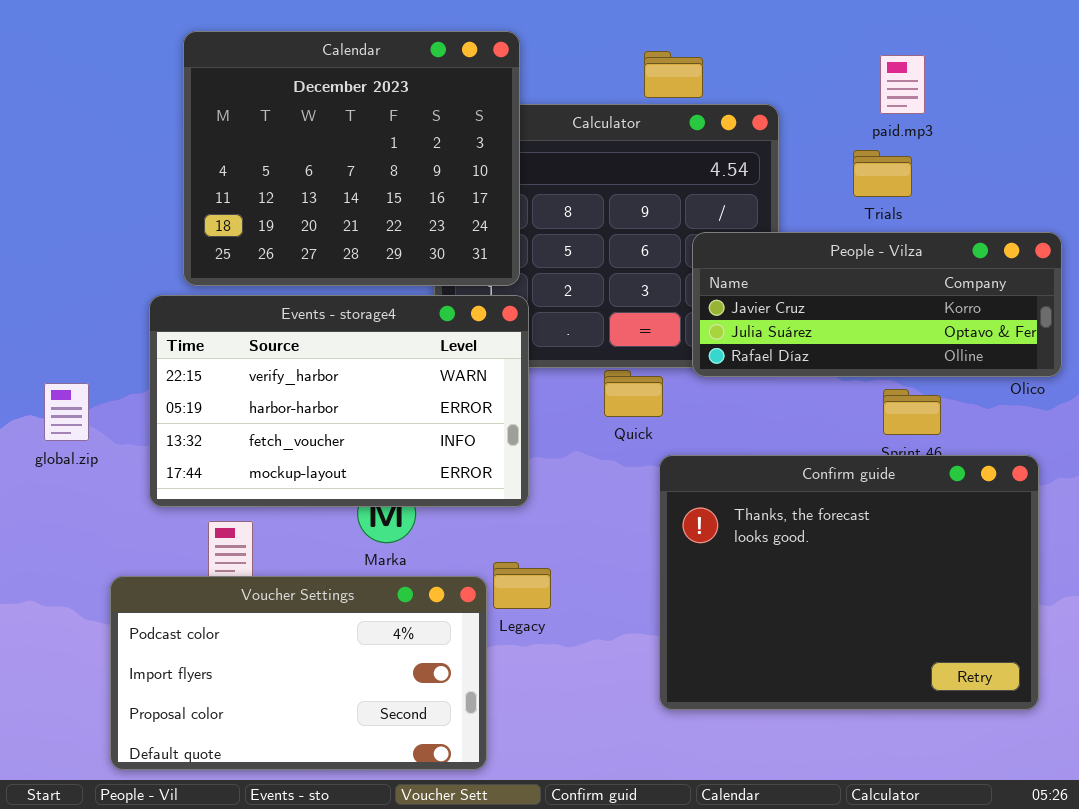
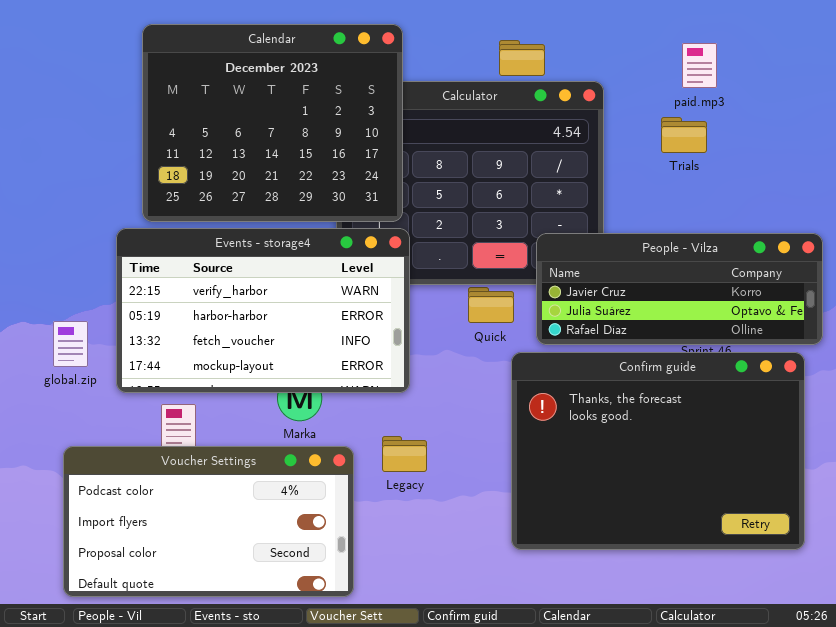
People - Vilza: [692,232,1062,377] -> [536,233,823,345], moved
global.zip: [44,383,89,441] -> [53,321,88,367], moved
Voucher Settings: [110,576,487,770] -> [63,446,354,597], moved

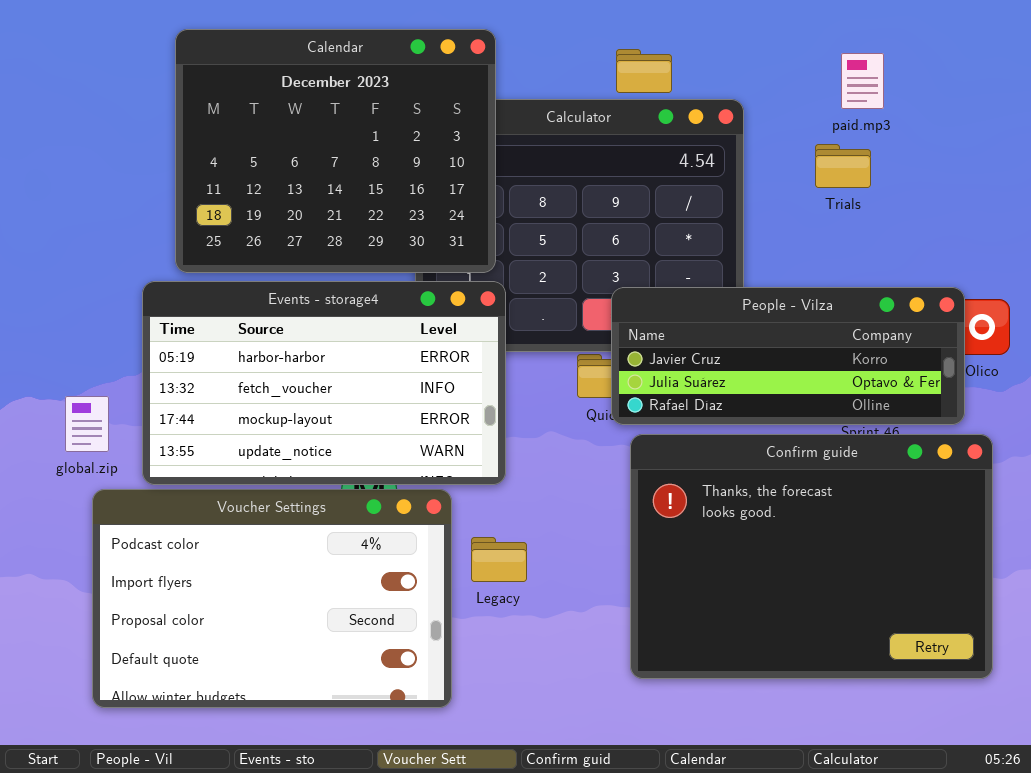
Events - storage4: [116,228,410,393] -> [142,281,506,485], scrolled down 1 row
People - Vilza: [536,233,823,345] -> [611,287,965,425], moved
Voucher Settings: [63,446,354,597] -> [92,489,452,708], moved, resized

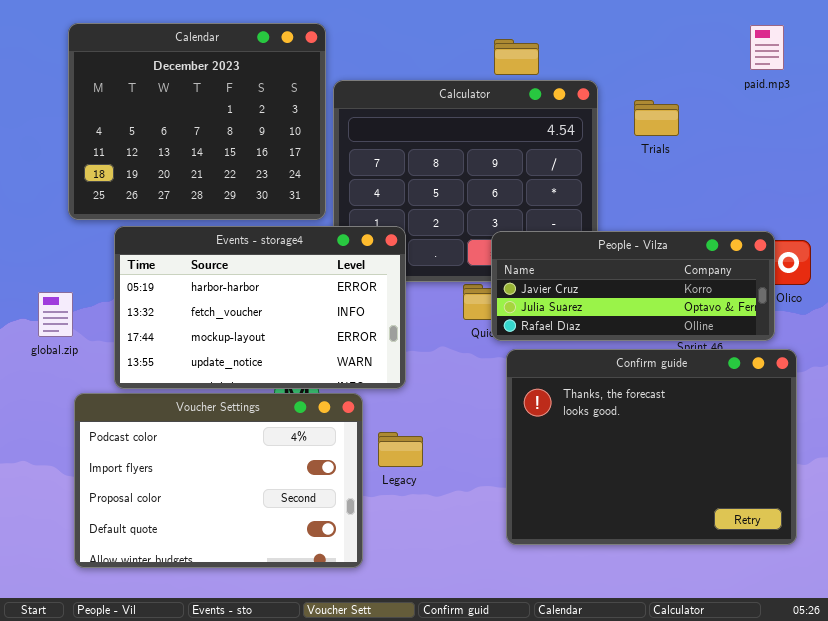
Calendar: [175,29,496,273] -> [68,23,326,220], moved
paid.mp3: [841,53,884,109] -> [750,25,784,70], moved
Trials: [815,144,871,188] -> [634,100,679,136], moved
global.zip: [65,396,109,452] -> [38,292,73,337], moved

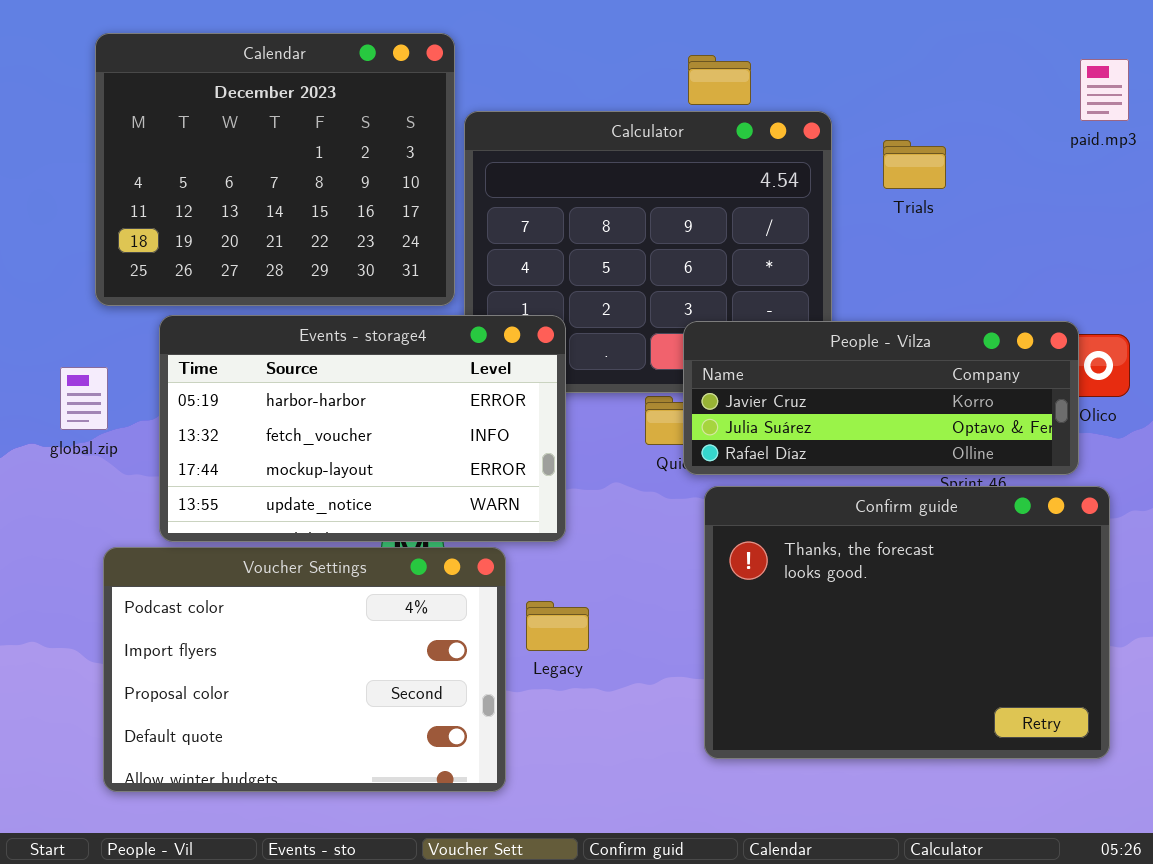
paid.mp3: [750,25,784,70] -> [1080,59,1129,121], moved
global.zip: [38,292,73,337] -> [60,367,108,430], moved

